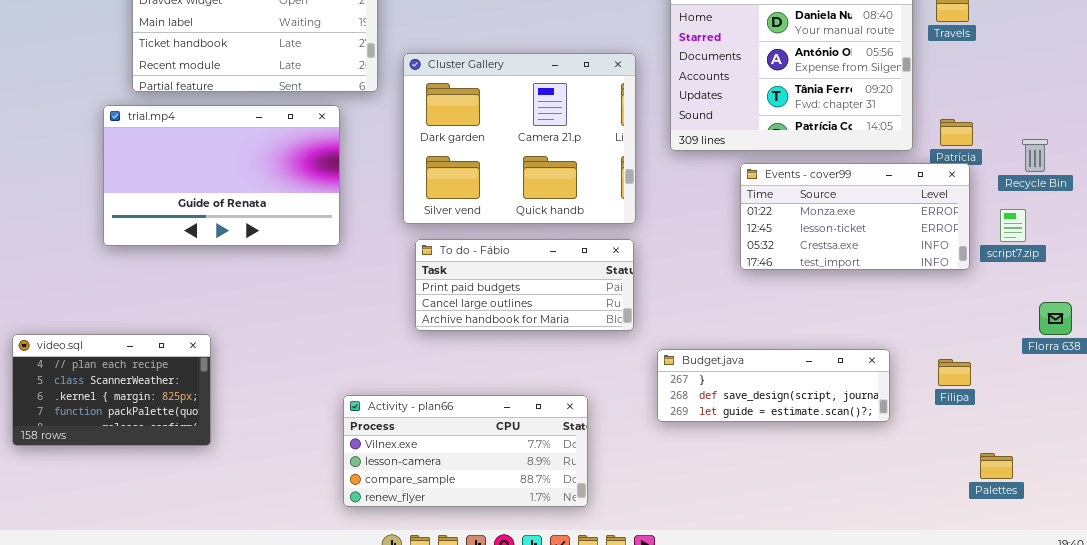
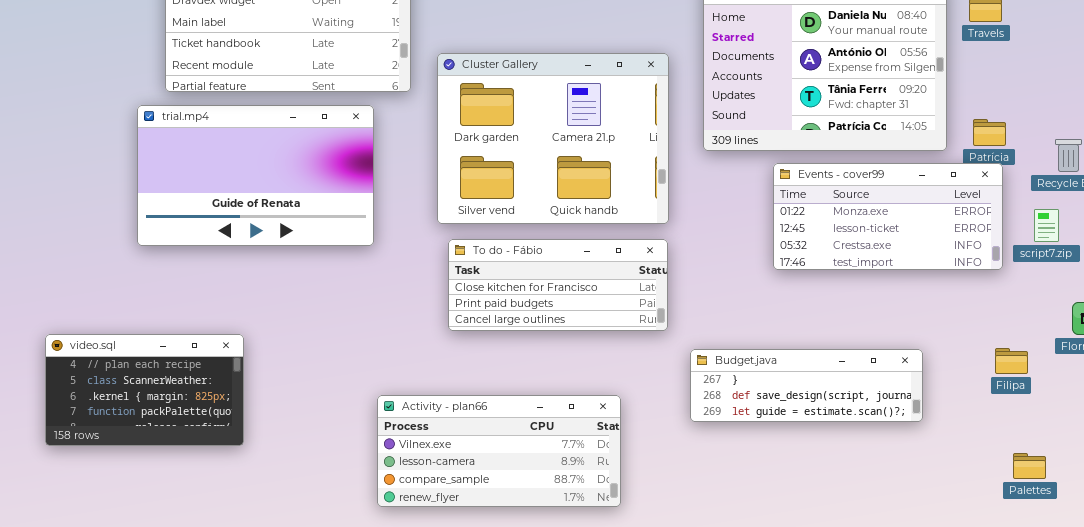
To do - Fábio: [415,239,634,331] -> [448,239,668,331], scrolled up 1 row
Filipa: [938,359,971,386] -> [995,348,1028,374], moved

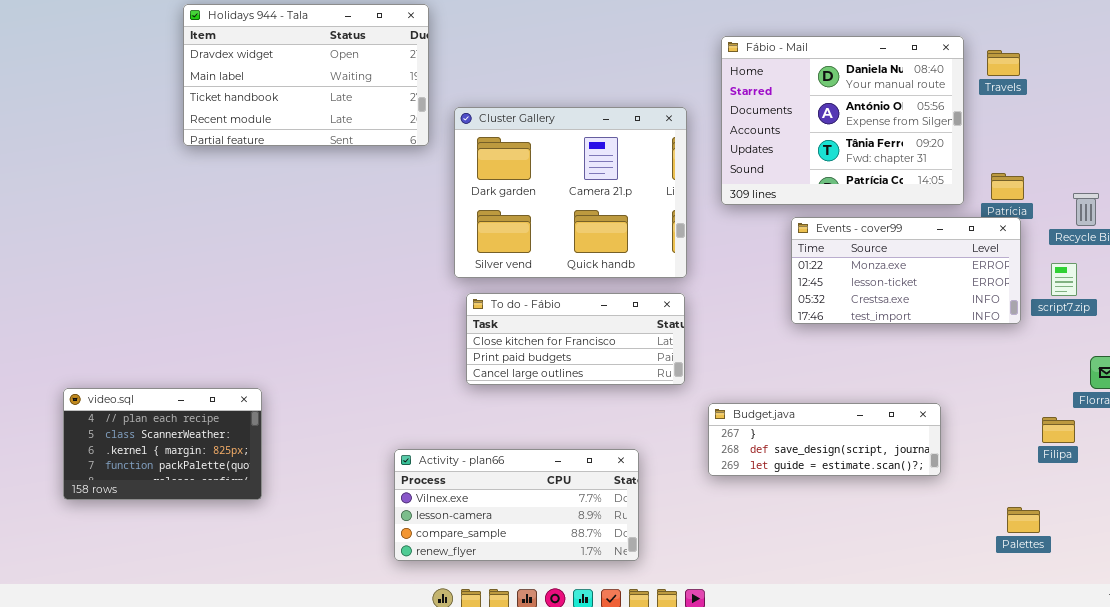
trial.mp4: [137,105,374,246] -> none, closed
Filipa: [995,348,1028,374] -> [1042,417,1075,443], moved
Palettes: [1013,453,1046,479] -> [1007,507,1040,533], moved

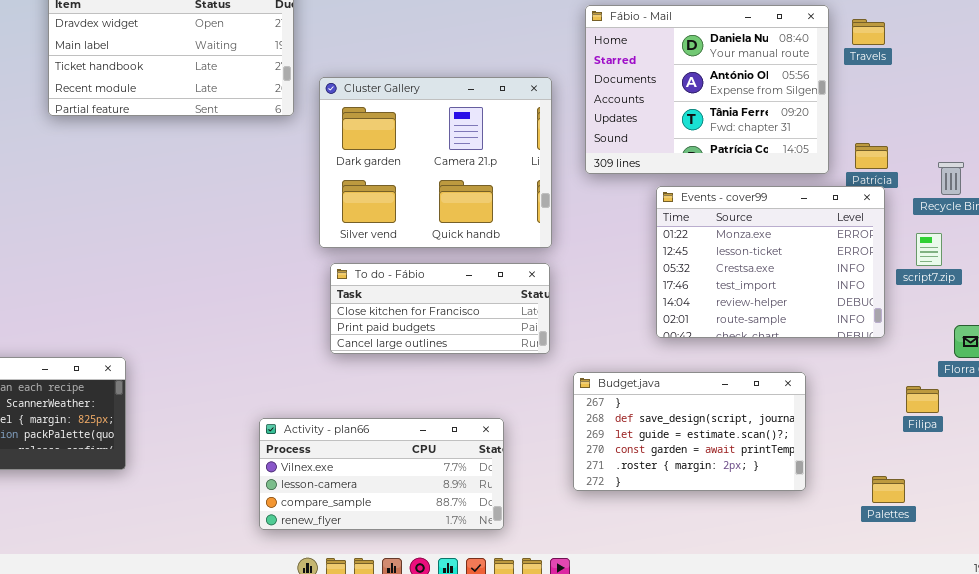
Events - cover99: [791,217,1021,324] -> [656,186,885,338], resized
Budget.java: [708,403,941,476] -> [573,372,806,491], resized

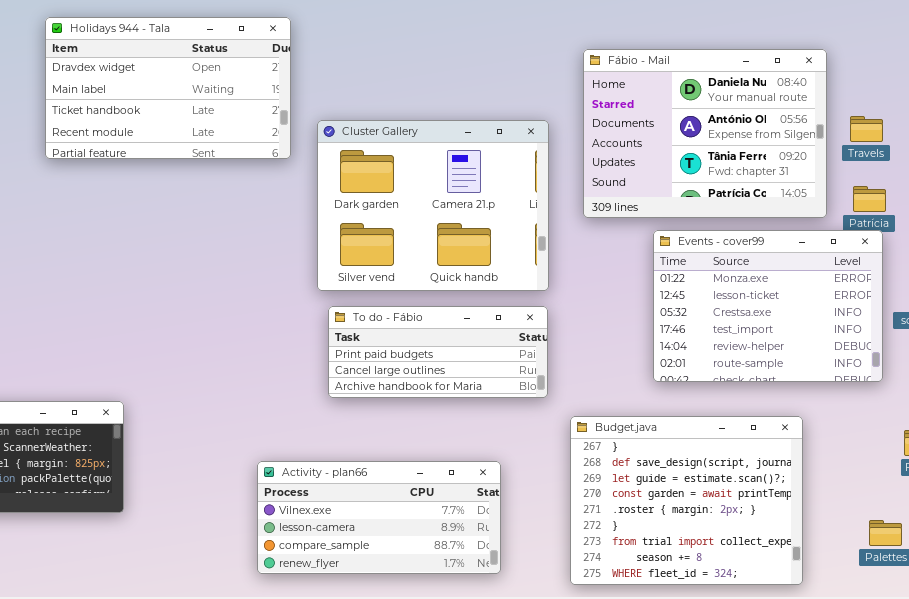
Travels: [852,19,885,45] -> [850,116,883,142], moved
To do - Fábio: [330,263,550,354] -> [328,306,548,398], scrolled down 1 row
Budget.java: [573,372,806,491] -> [570,416,803,585], resized

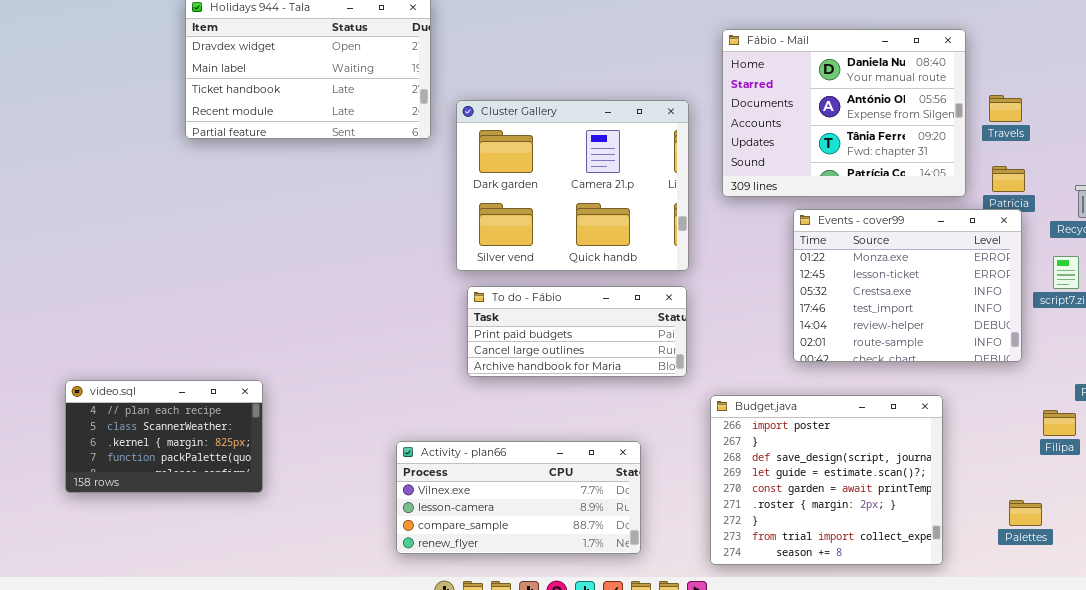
Budget.java: [570,416,803,585] -> [710,395,943,565], scrolled up 1 row

